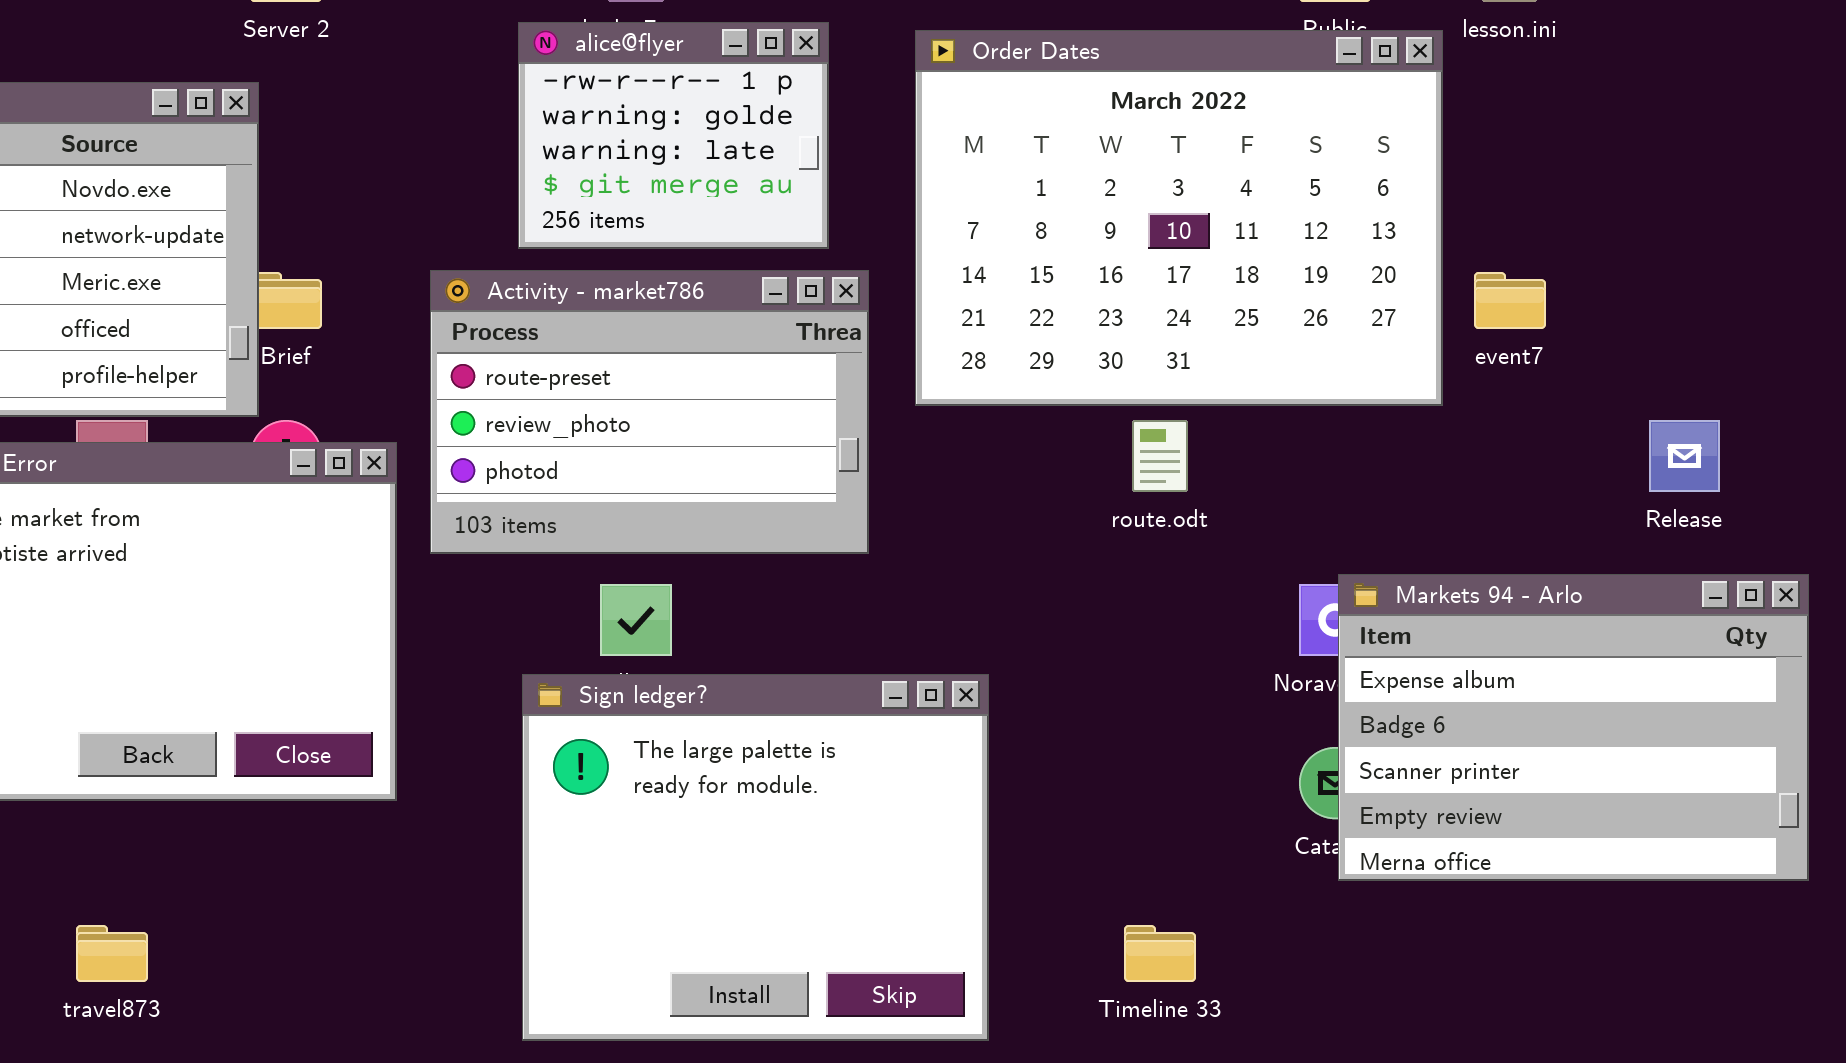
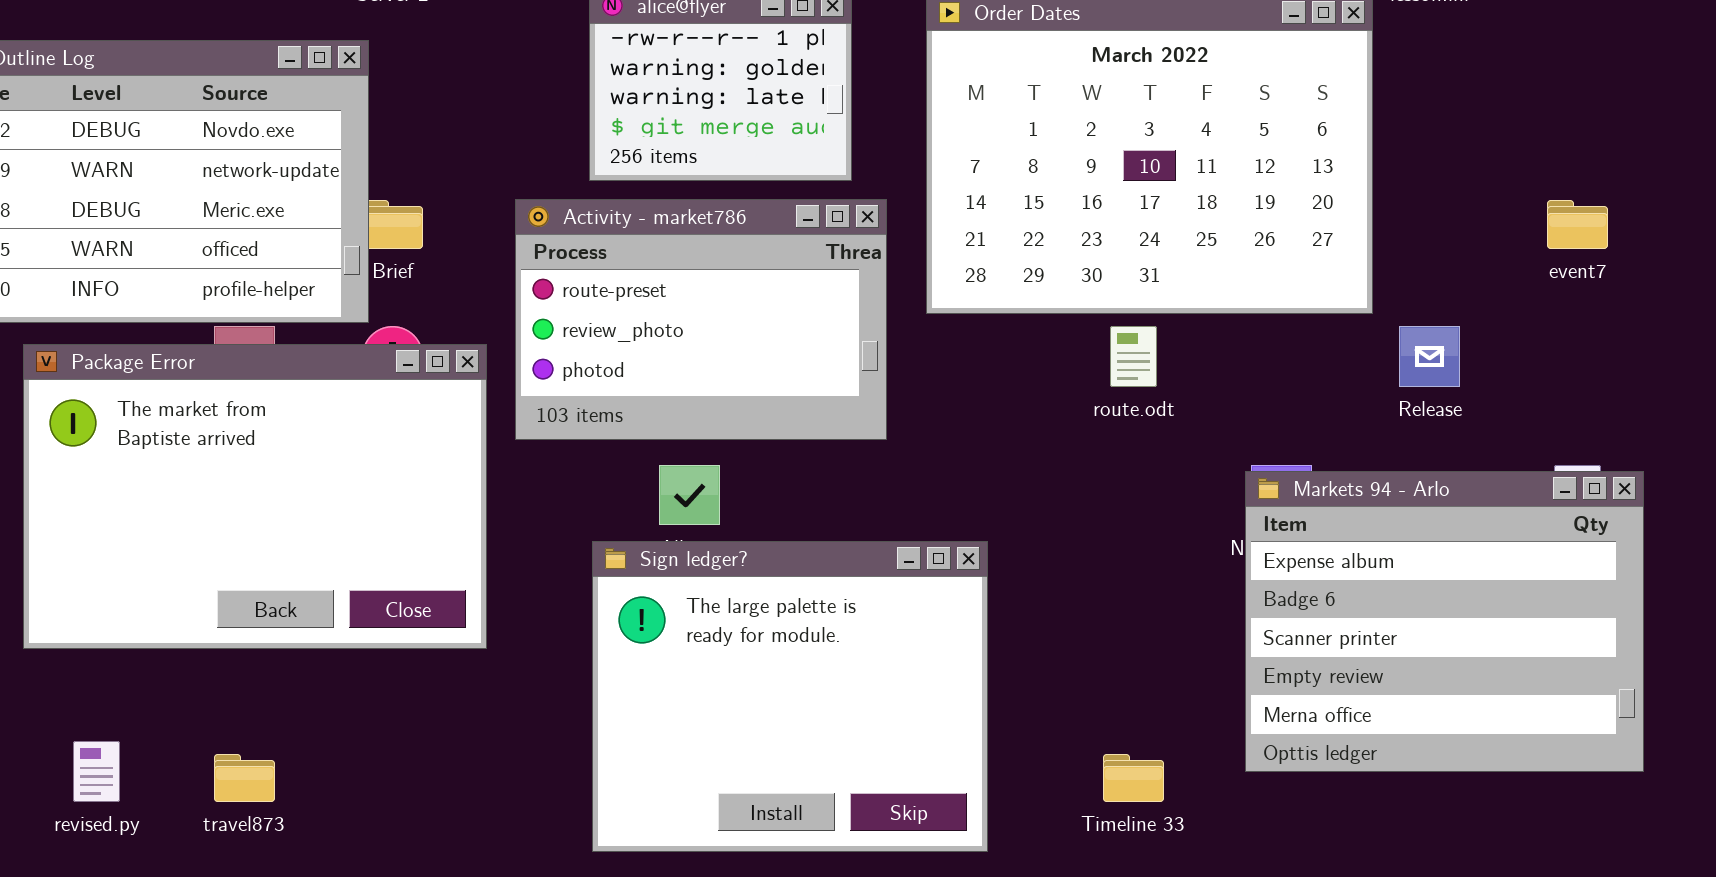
event7: [1474,272,1546,329] -> [1547,200,1608,249], moved
Release: [1649,420,1720,492] -> [1399,326,1460,387], moved
Markets 94 - Arlo: [1338,574,1809,881] -> [1245,471,1644,772], moved, resized

